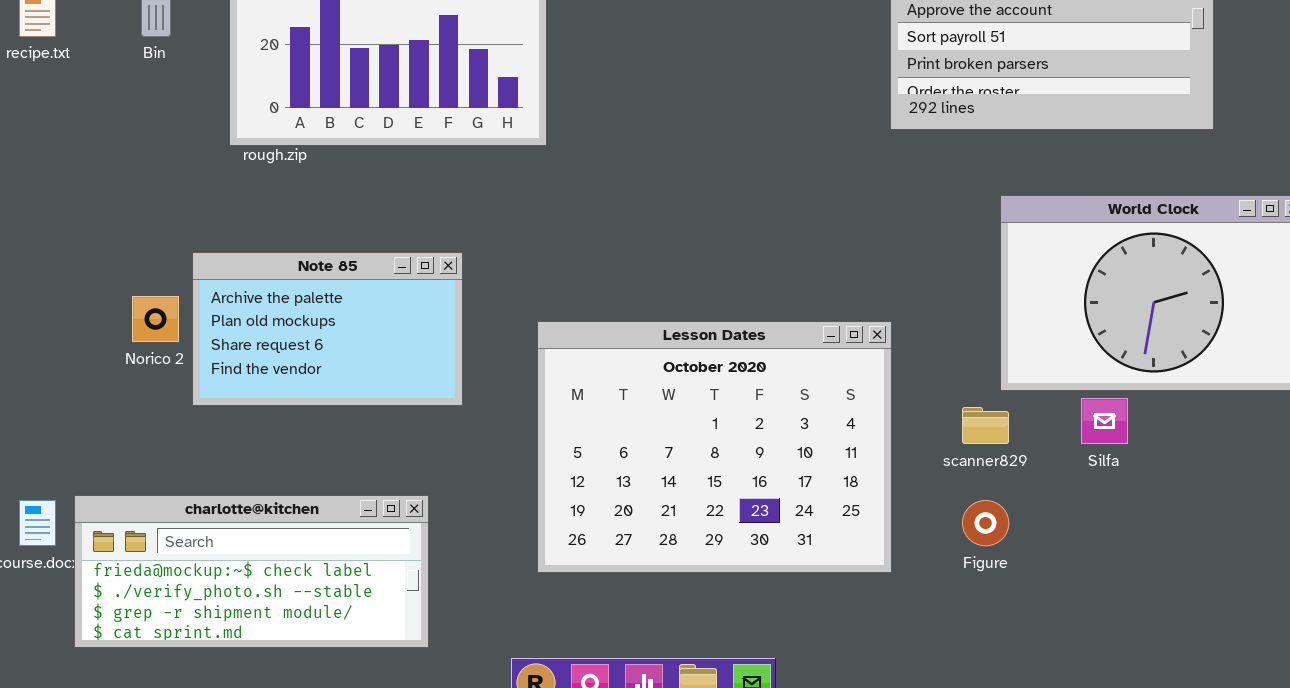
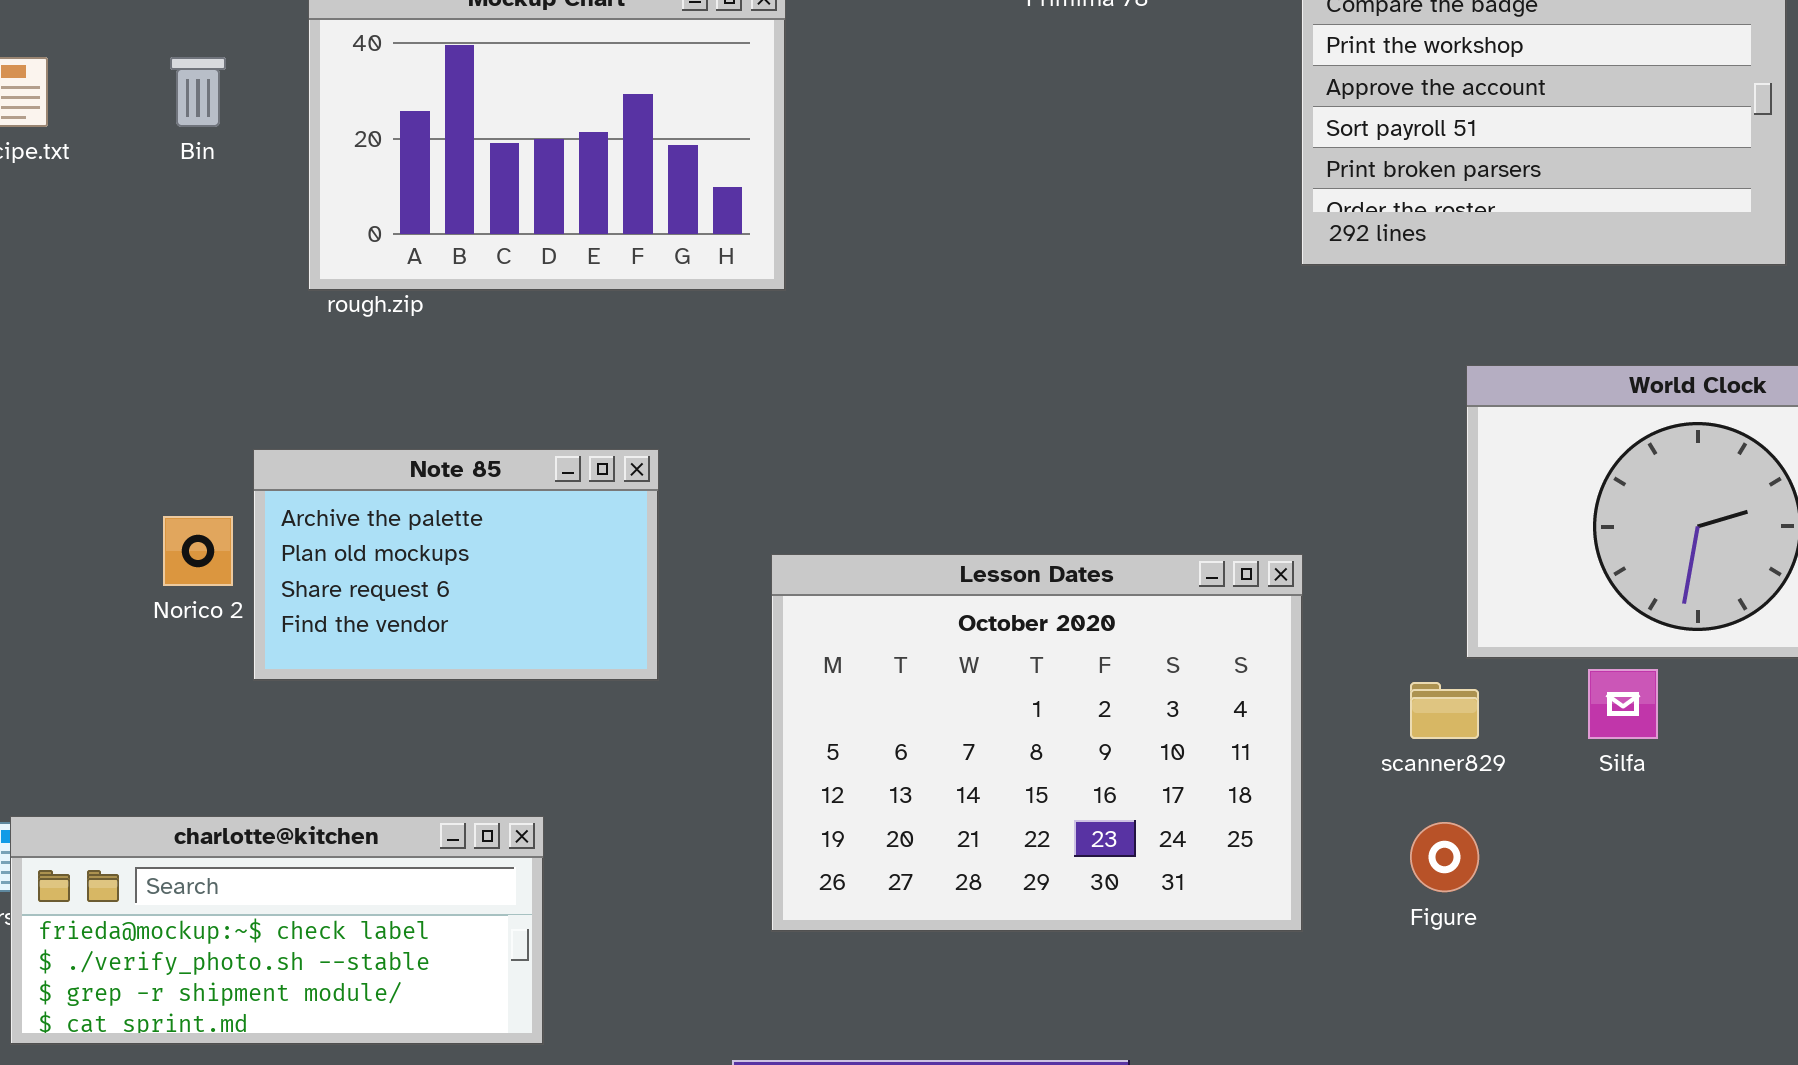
charlotte@kitchen: [74,495,429,648] -> [10,816,544,1045], moved

